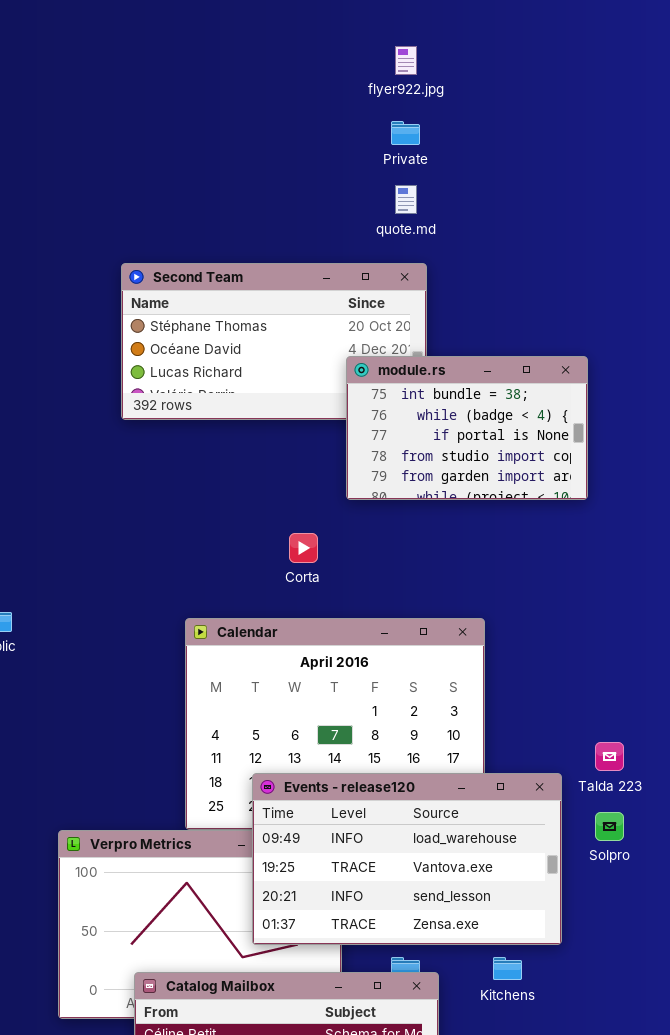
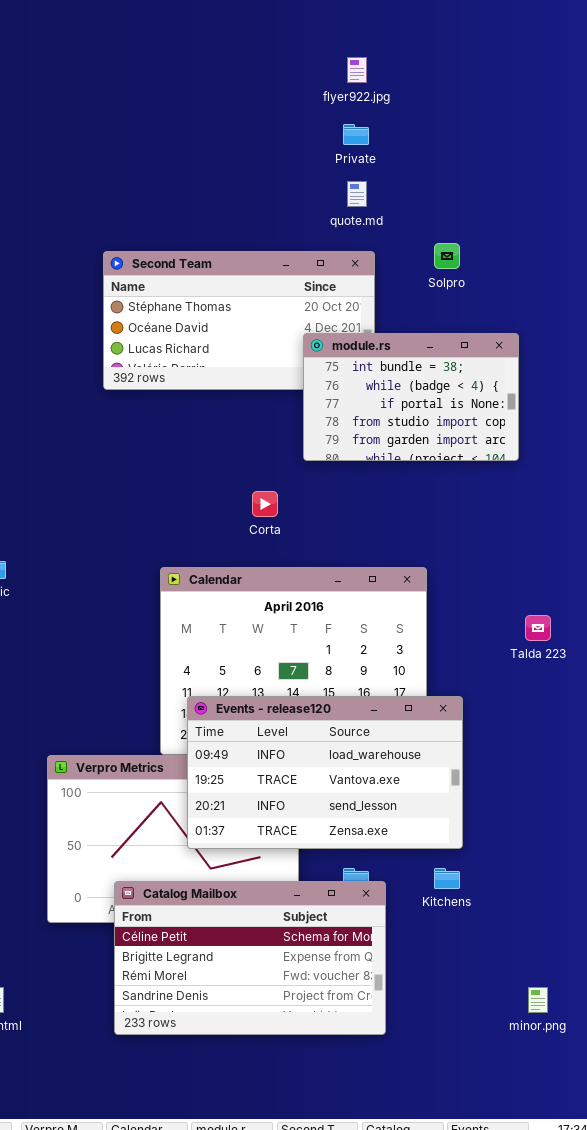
Talda 223: [595,742,624,771] -> [525,615,551,641], moved
Events - release120: [252,773,562,945] -> [187,696,463,849], moved
Solpro: [595,812,624,841] -> [434,243,460,269], moved

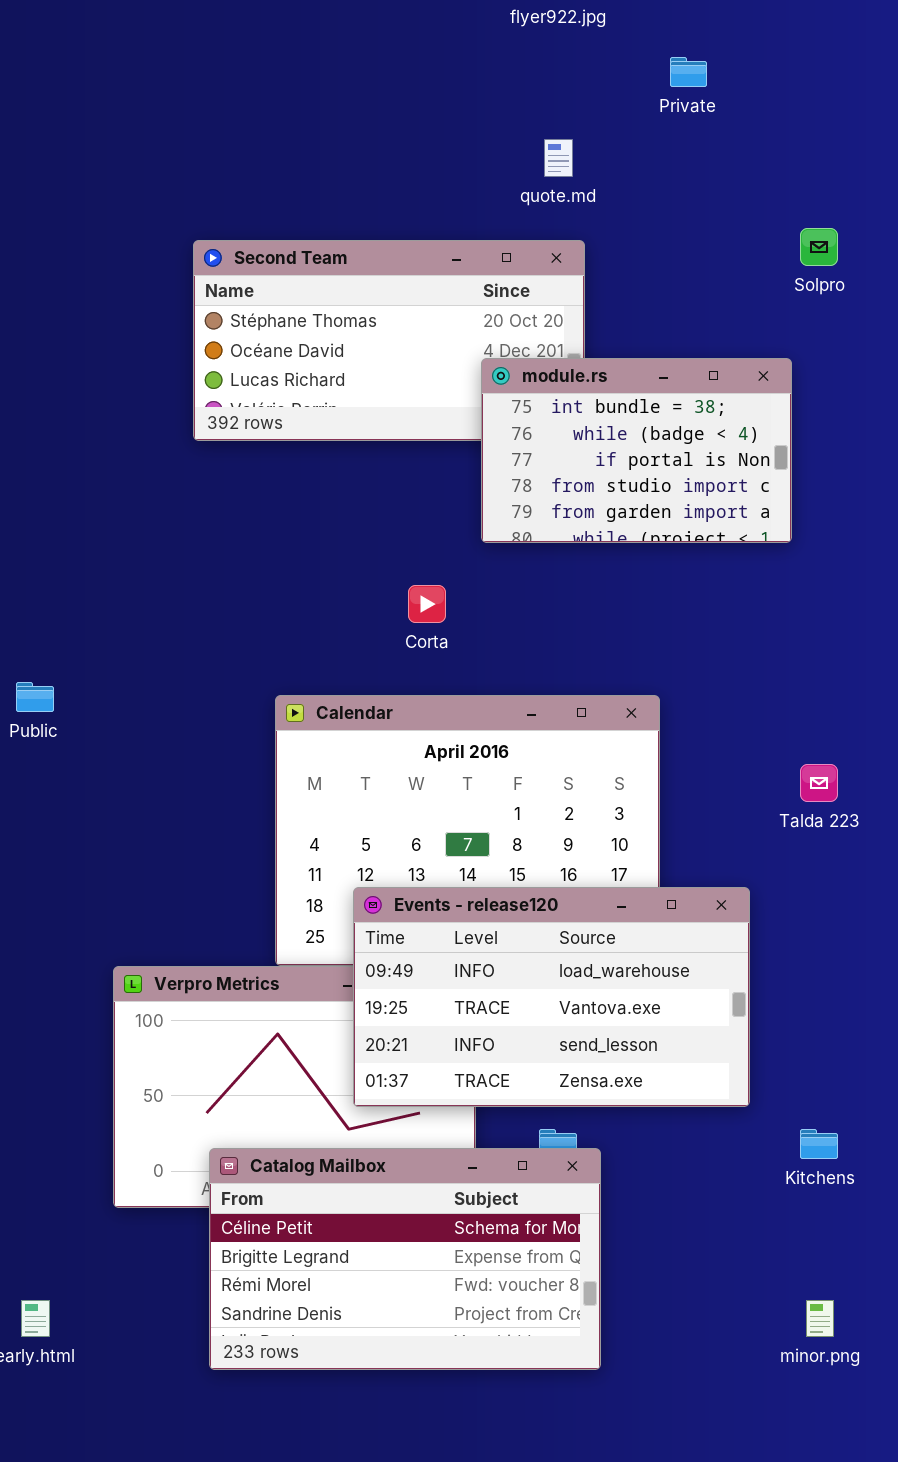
Private: [343,124,369,145] -> [670,57,707,87], moved
Solpro: [434,243,460,269] -> [800,228,838,266], moved
Events - release120: [187,696,463,849] -> [353,887,750,1107], moved
Kitchens: [434,868,460,889] -> [800,1129,838,1159], moved

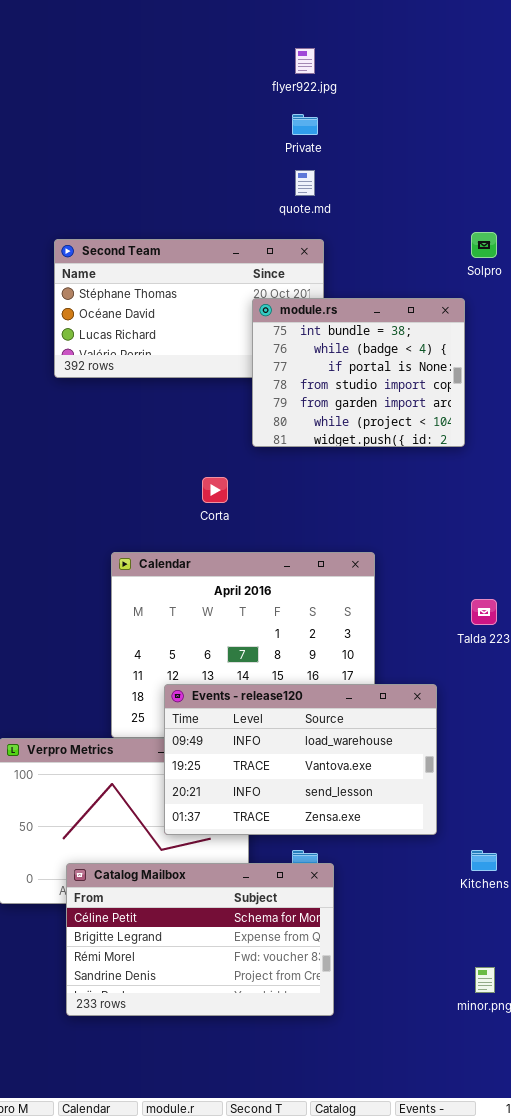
Private: [670,57,707,87] -> [292,114,318,135], moved
module.rs: [481,358,792,543] -> [252,298,465,447], resized

